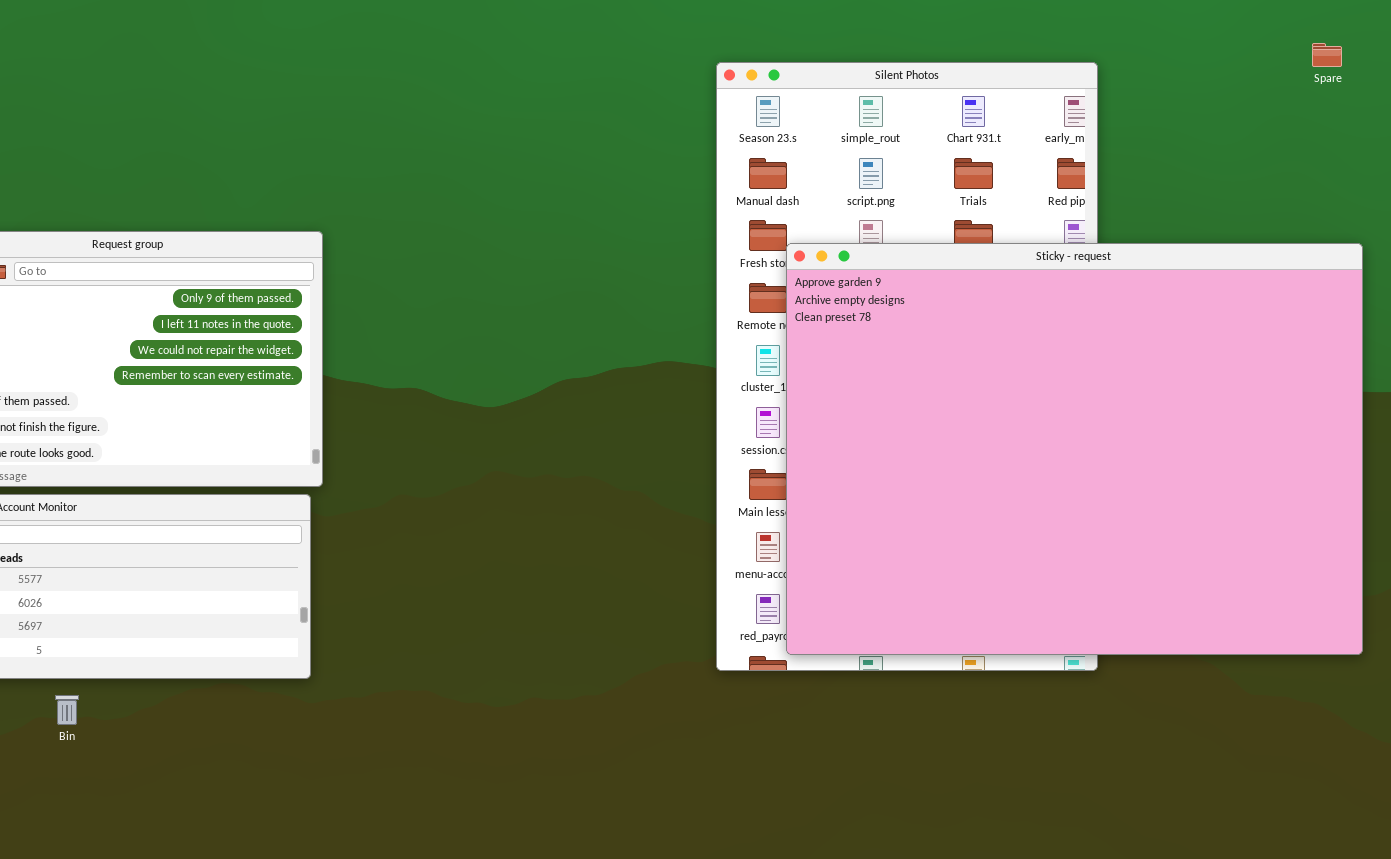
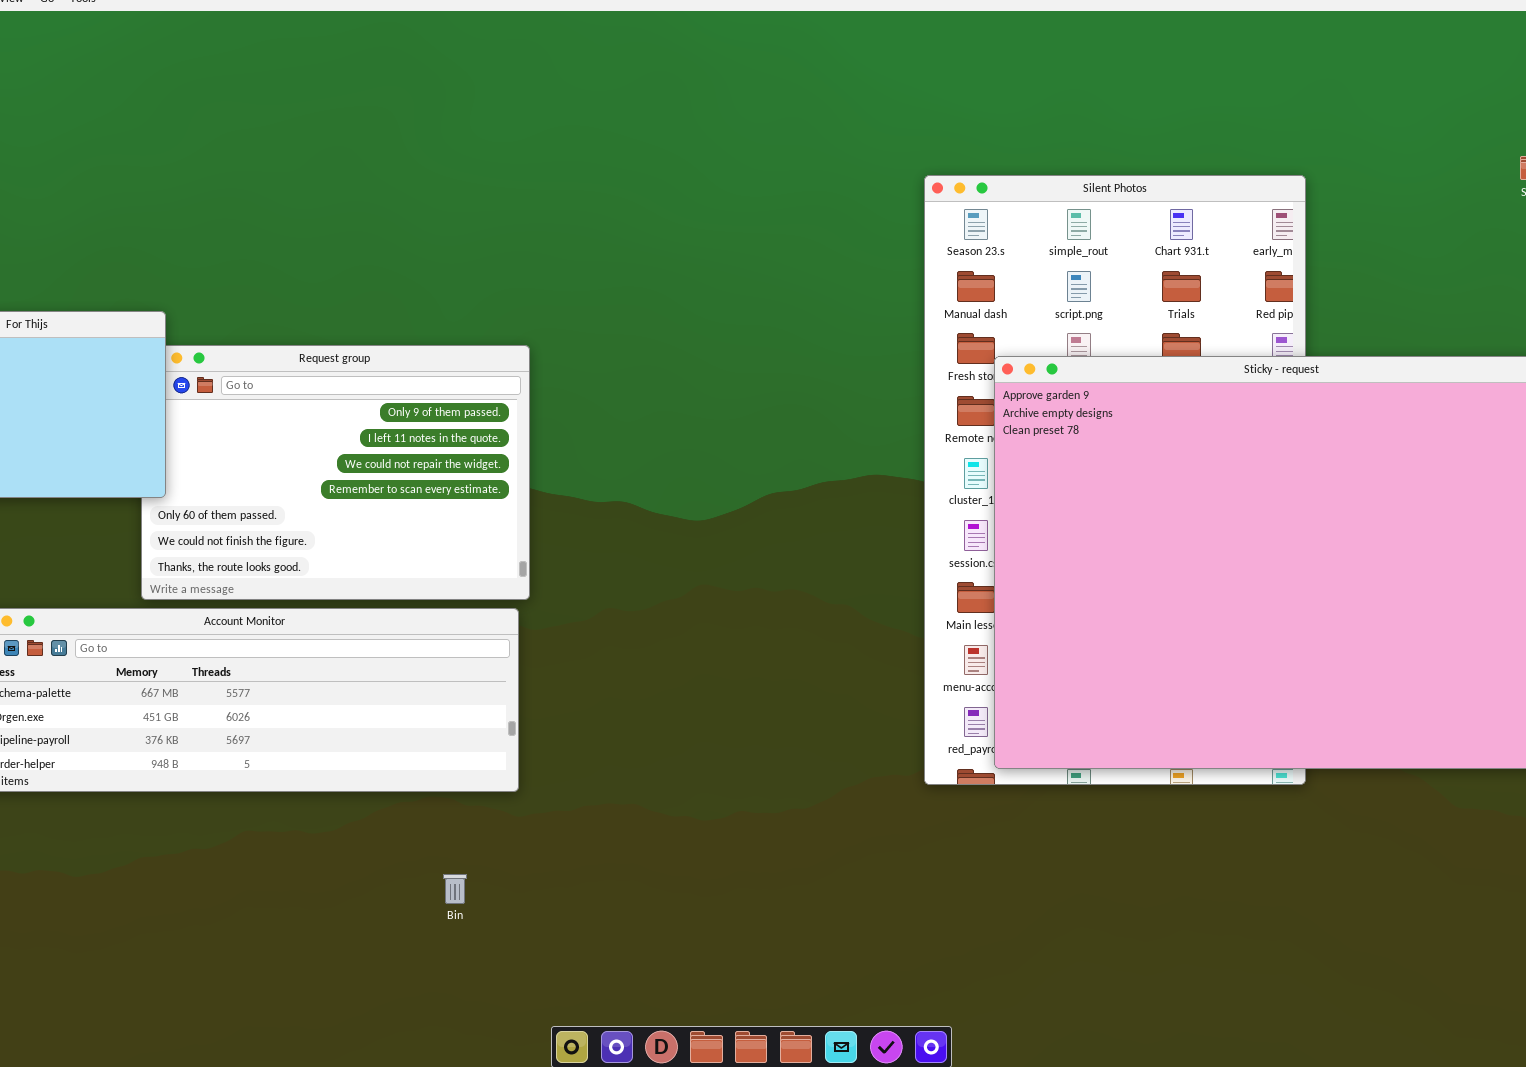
Bin: [55,695,79,725] -> [443,874,467,904], moved

